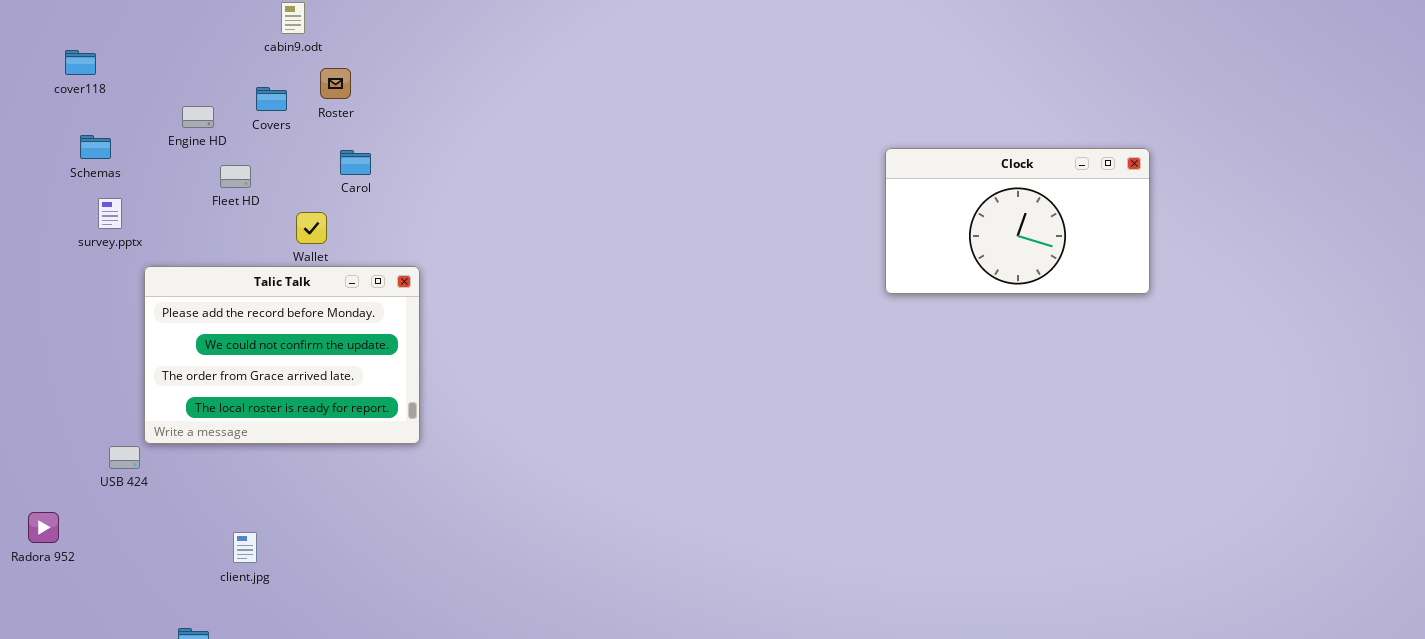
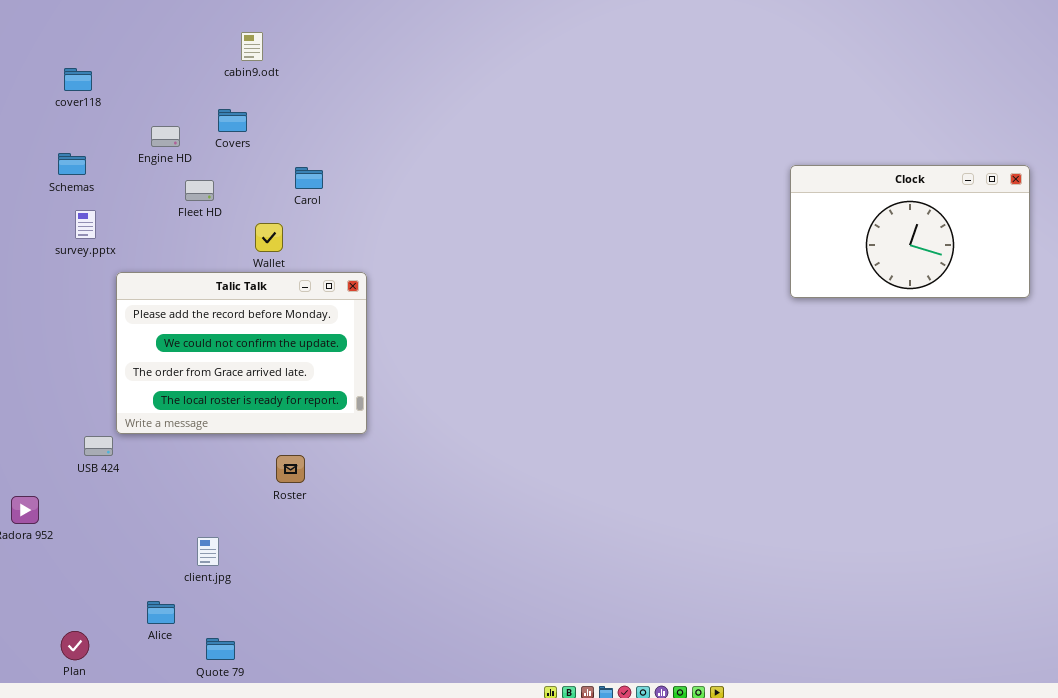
cover118: [65,50,96,75] -> [64,68,92,91], moved
Roster: [320,68,351,99] -> [276,455,305,483], moved
client.jpg: [233,532,257,563] -> [197,537,219,566], moved

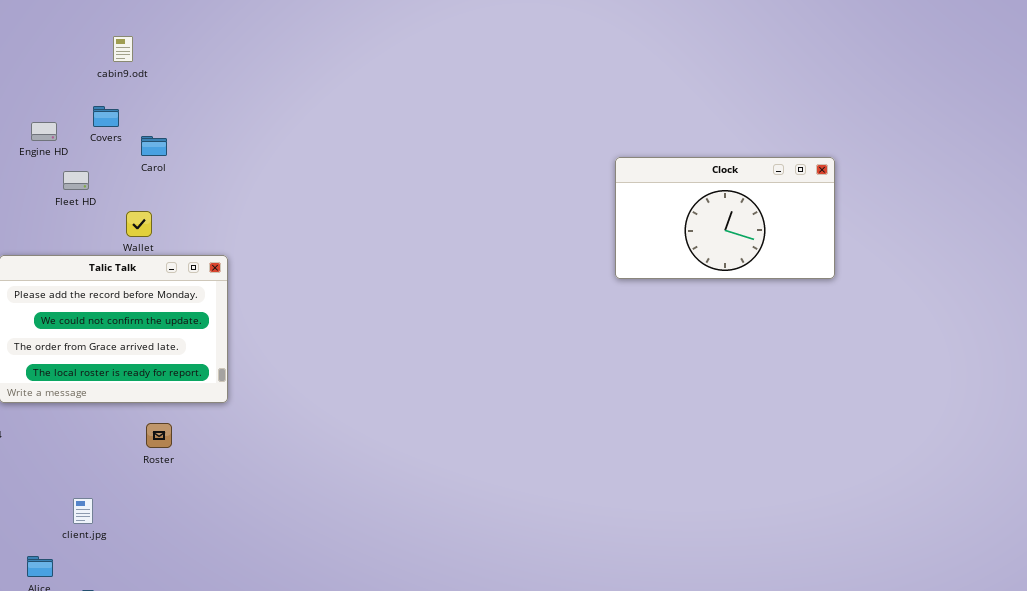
Carol: [295,167,323,189] -> [141,136,167,156], moved

